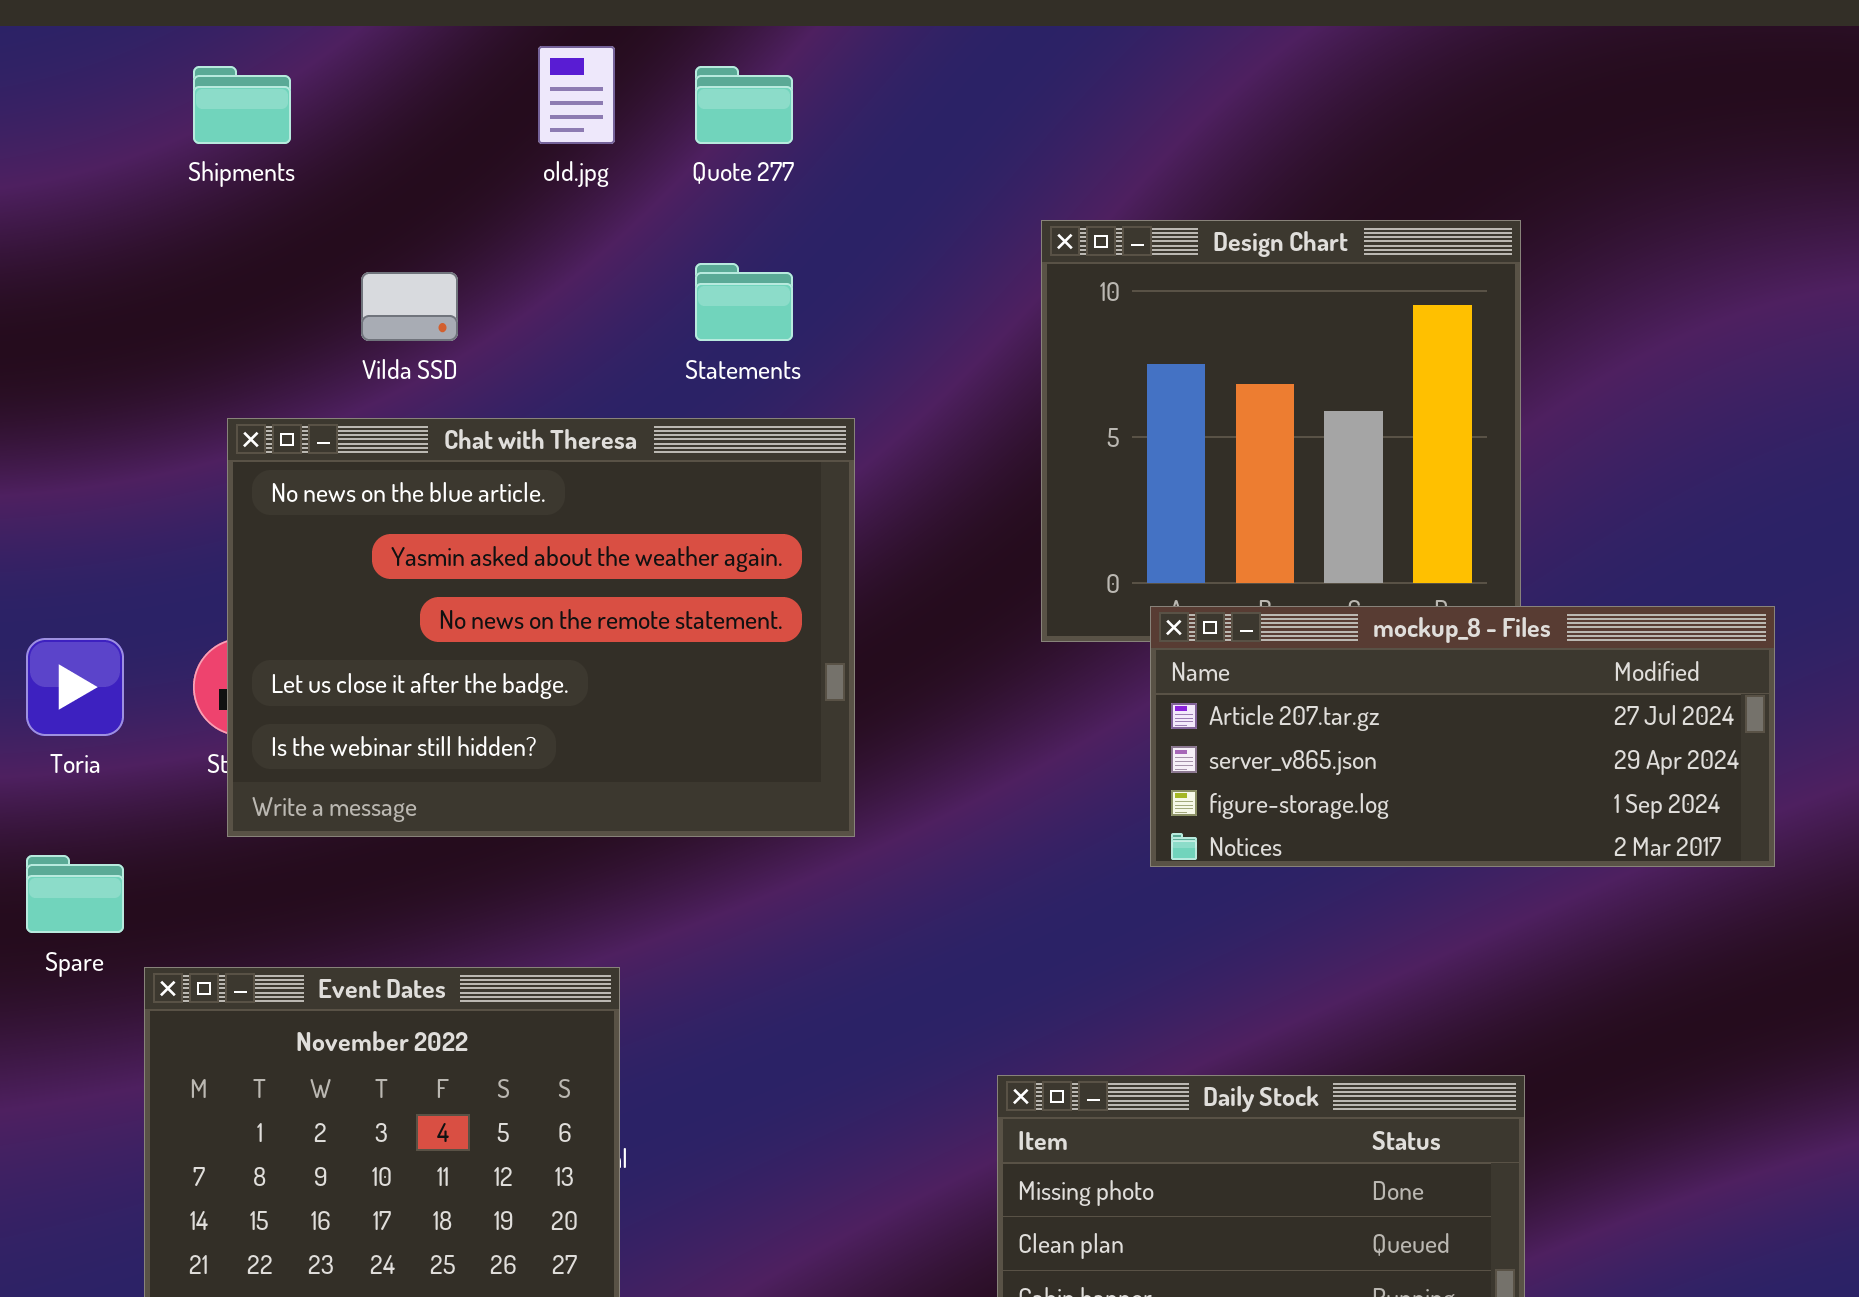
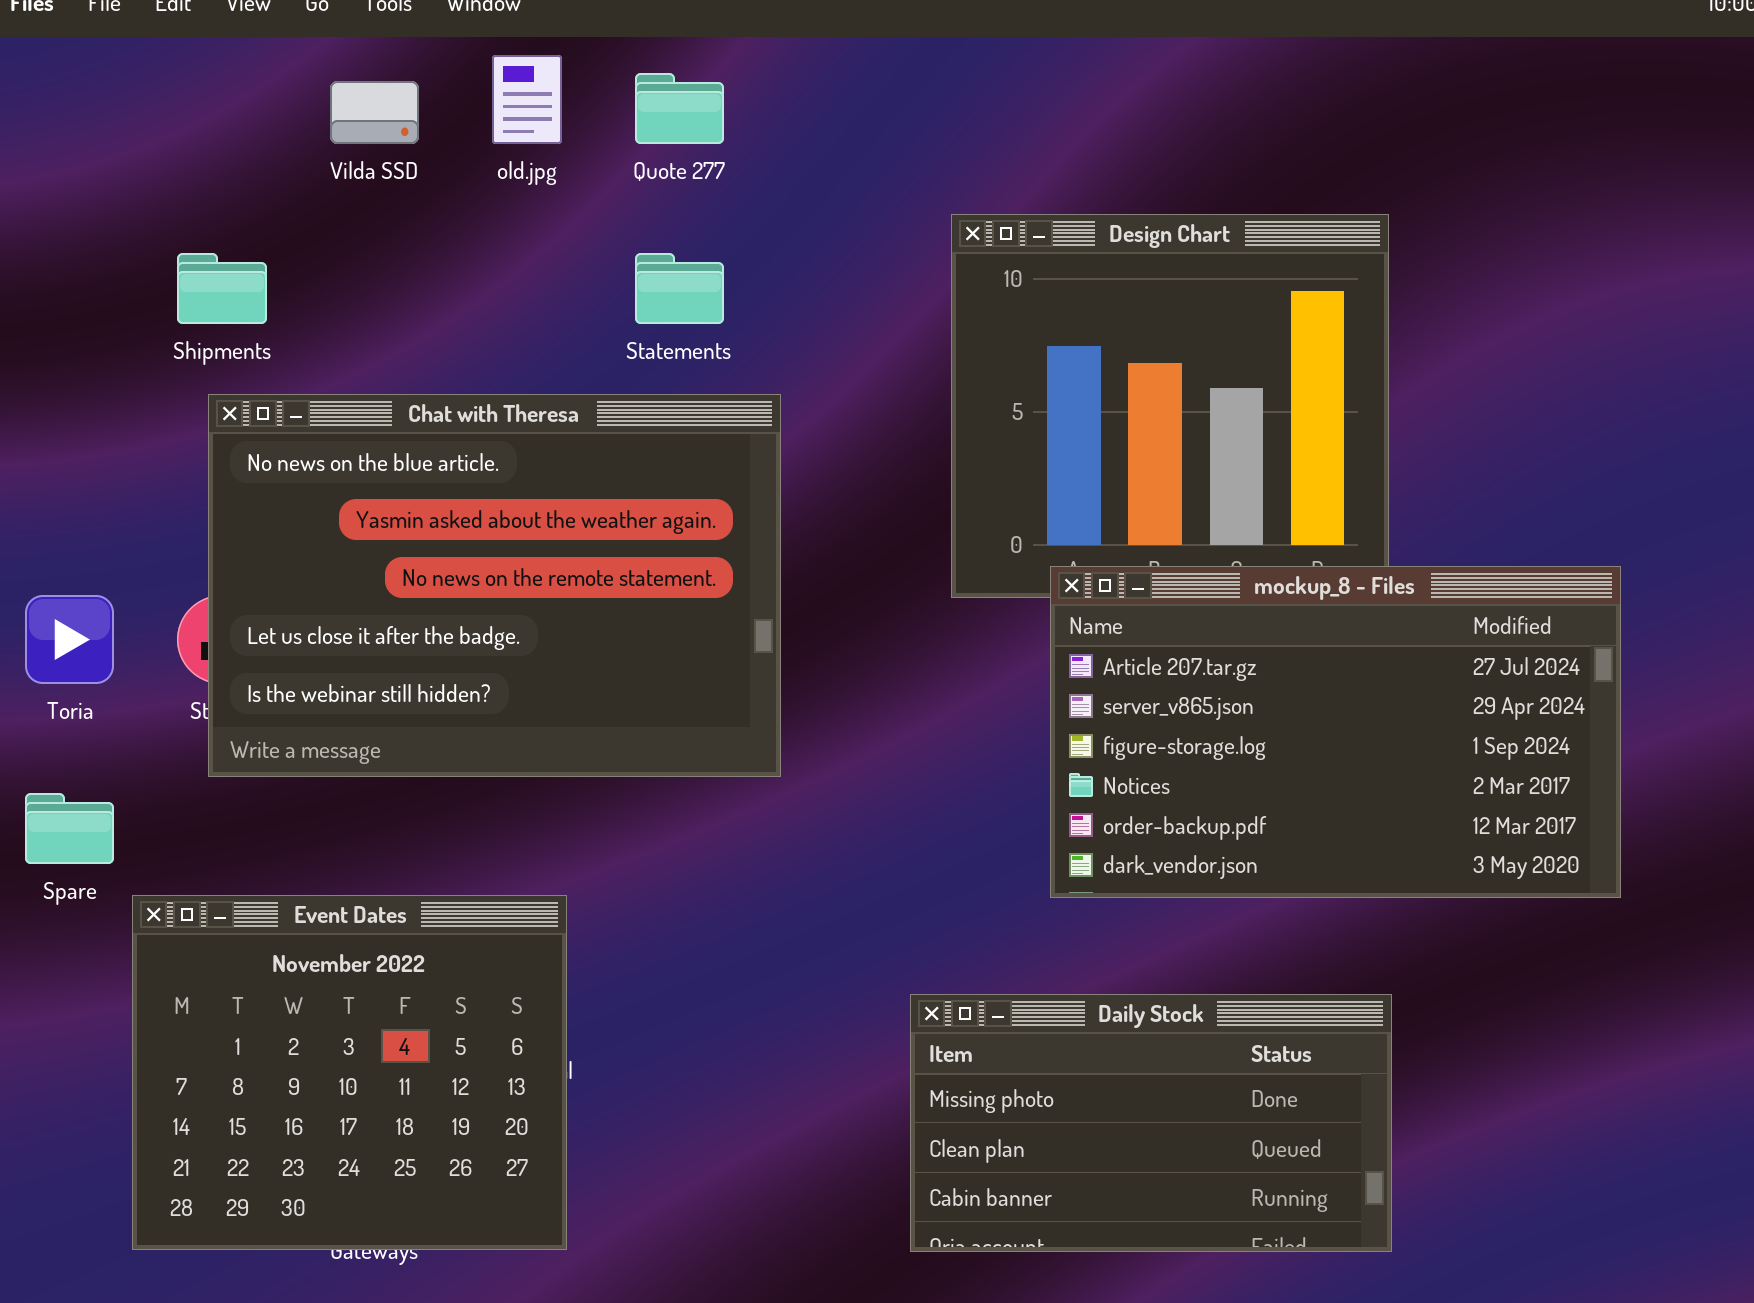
Shipments: [193,66,291,144] -> [177,253,267,324], moved
Vilda SSD: [361,272,458,341] -> [330,81,419,144], moved
mockup_8 - Files: [1150,606,1775,867] -> [1050,566,1621,898], resized

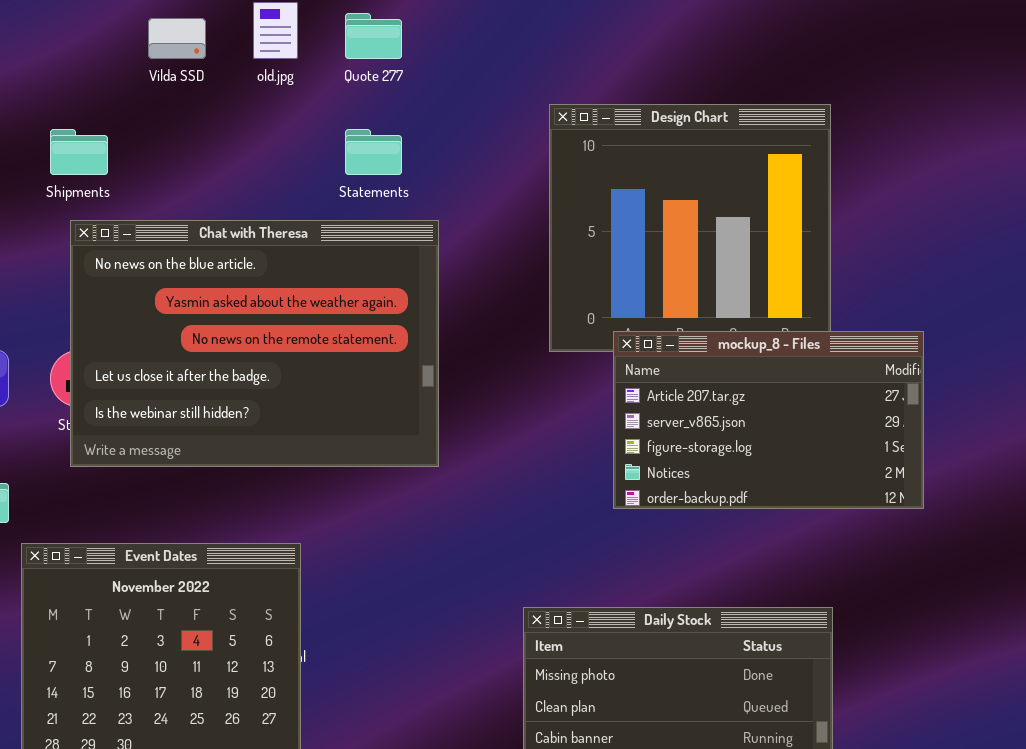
mockup_8 - Files: [1050,566,1621,898] -> [613,331,924,509], resized

